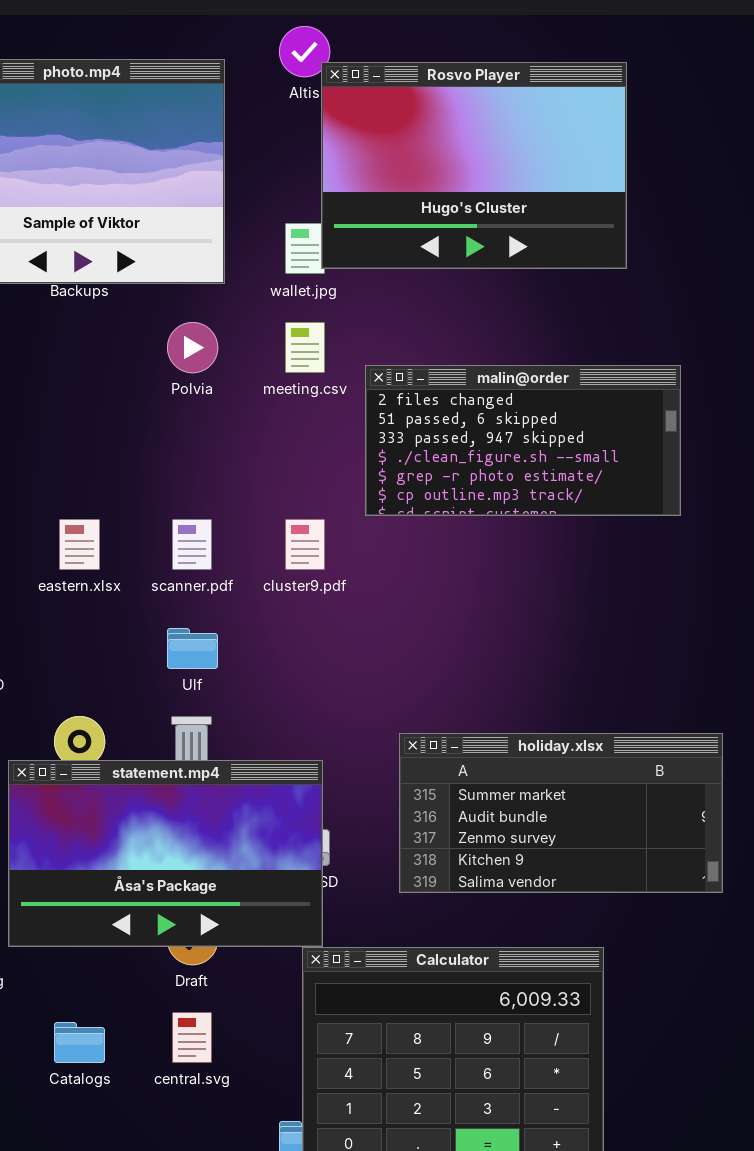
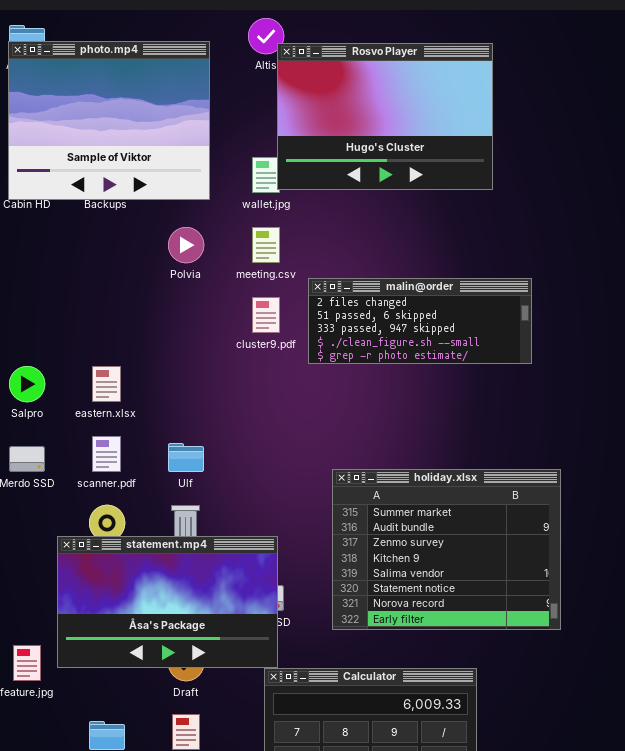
malin@order: [365,365,681,516] -> [308,278,532,364], resized
scanner.pdf: [172,519,212,570] -> [92,436,121,472], moved
cluster9.pdf: [285,519,325,570] -> [252,297,280,333], moved
holiday.xlsx: [399,733,723,893] -> [332,469,561,630], resized

